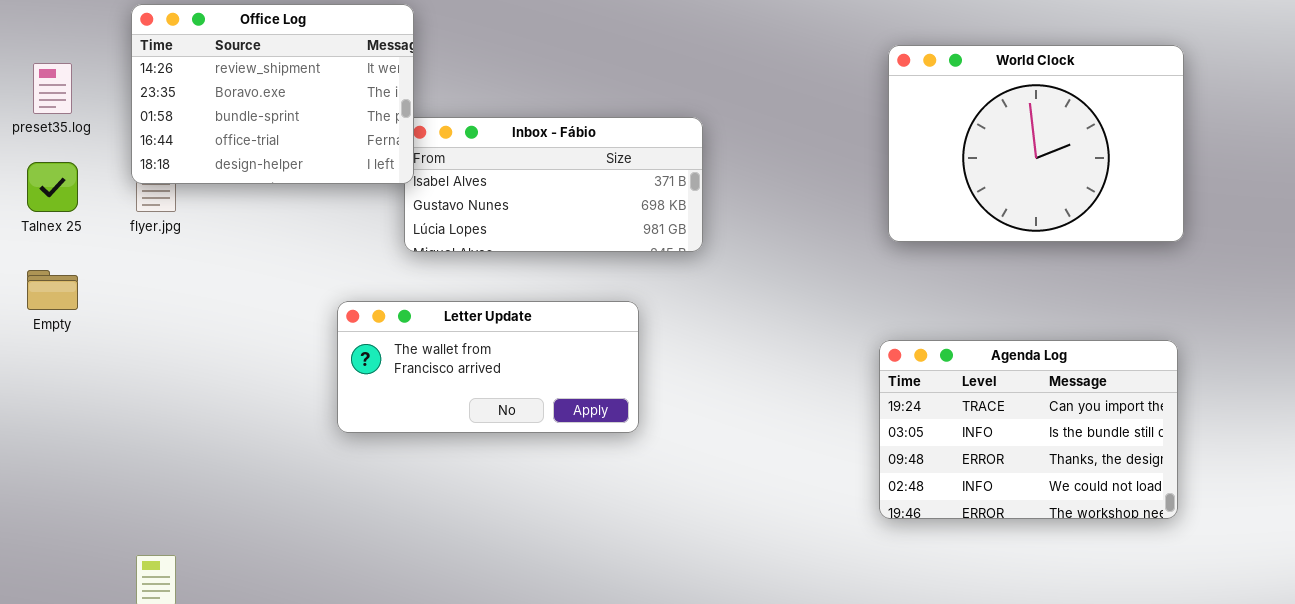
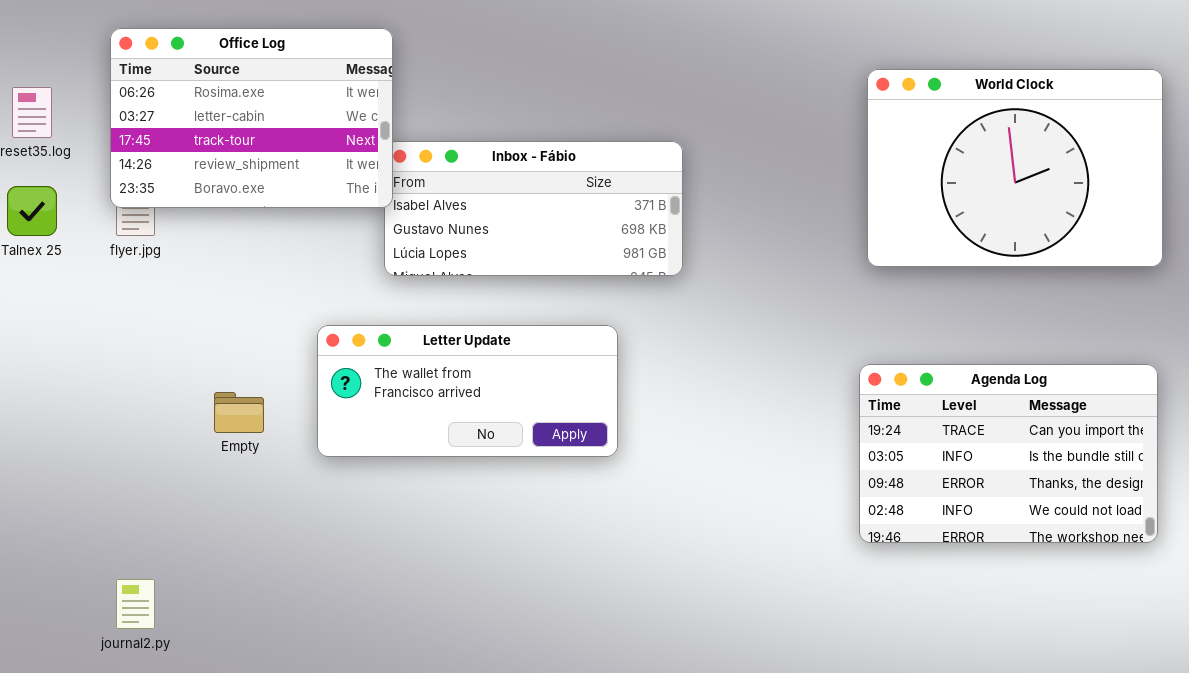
Office Log: [131,4,414,184] -> [110,28,393,208], scrolled up 3 rows
Empty: [27,270,78,310] -> [214,392,264,433], moved

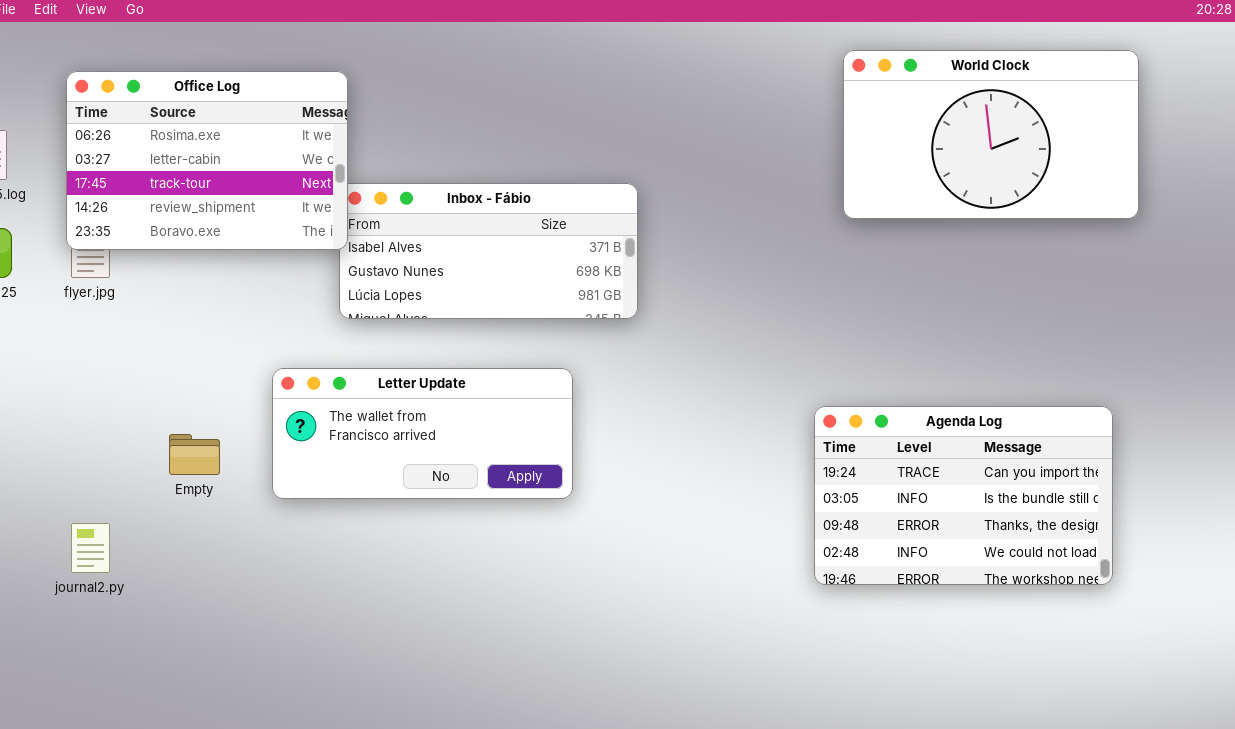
World Clock: [867,69,1163,267] -> [843,50,1139,219], moved, resized
journal2.py: [116,579,155,629] -> [71,523,110,573], moved

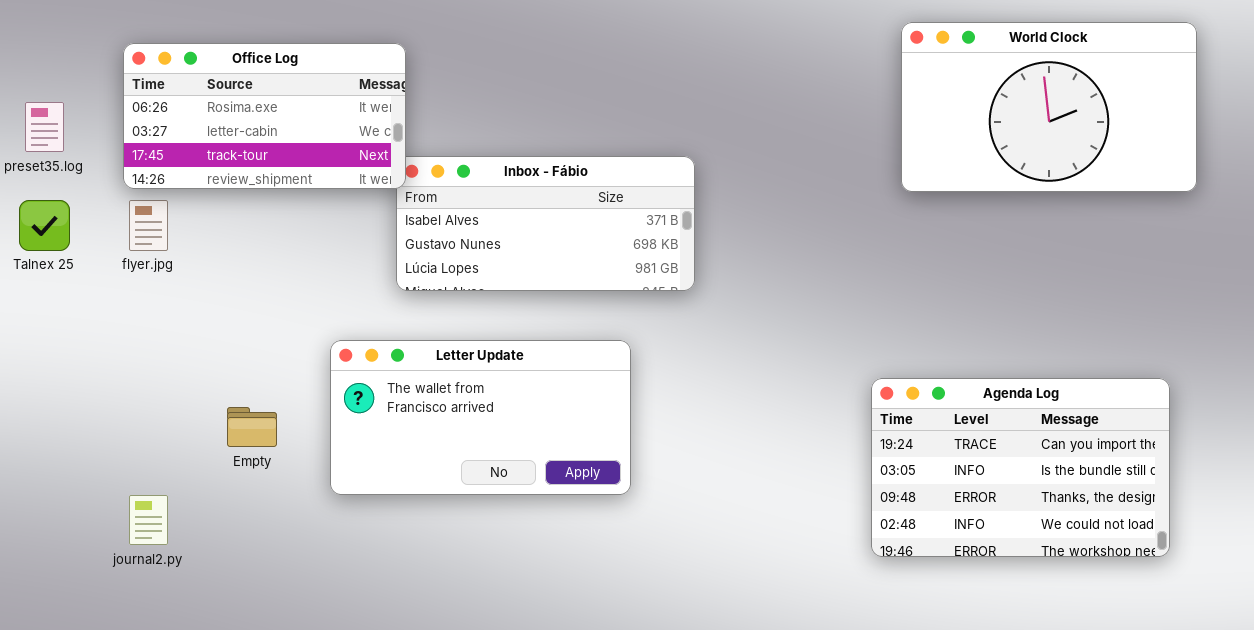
Office Log: [66,71,348,250] -> [123,43,406,189], resized
Letter Update: [272,368,573,499] -> [330,340,631,495], resized

